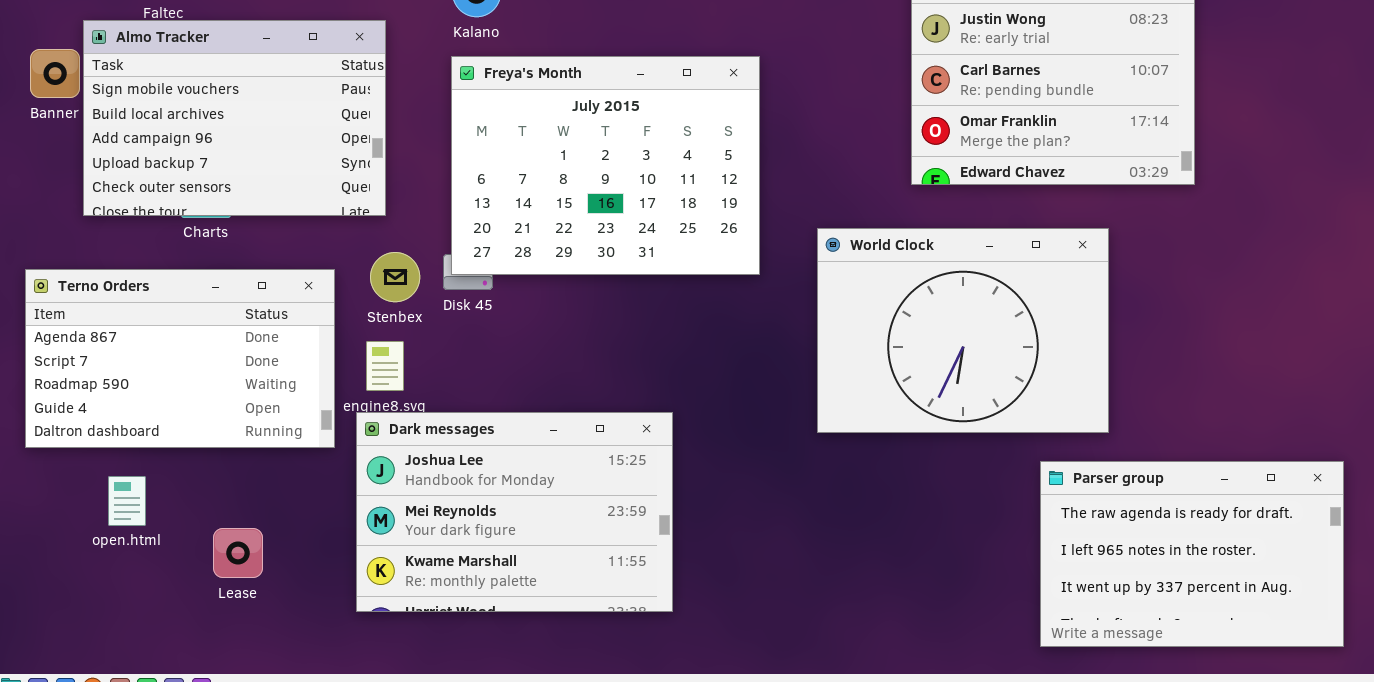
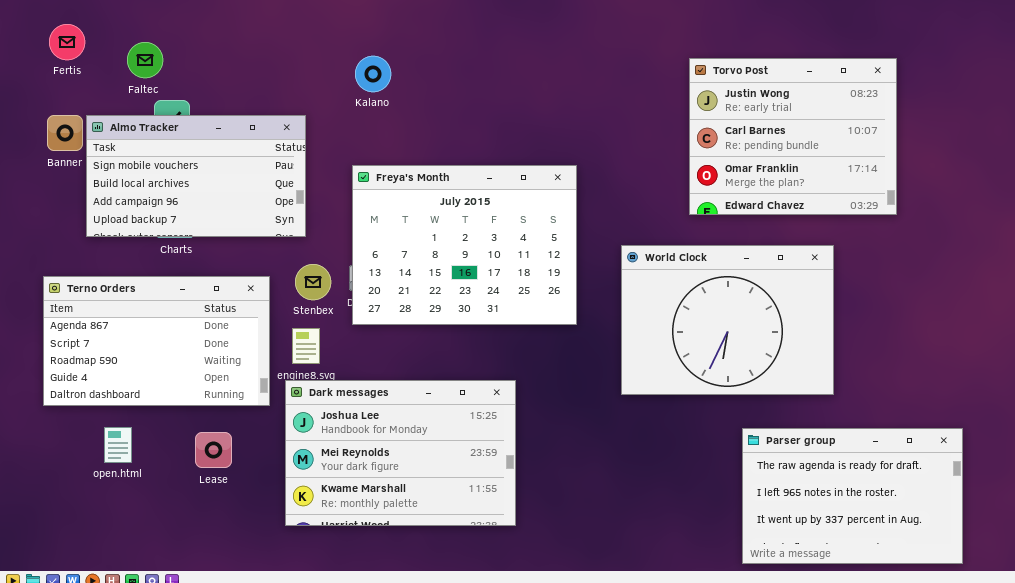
Almo Tracker: [83,20,386,216] -> [86,115,306,237], resized
Freya's Month: [451,56,760,275] -> [352,165,577,325], moved
Parser group: [1040,461,1344,647] -> [742,428,963,564], moved
Lease: [213,528,263,578] -> [195,432,232,468], moved

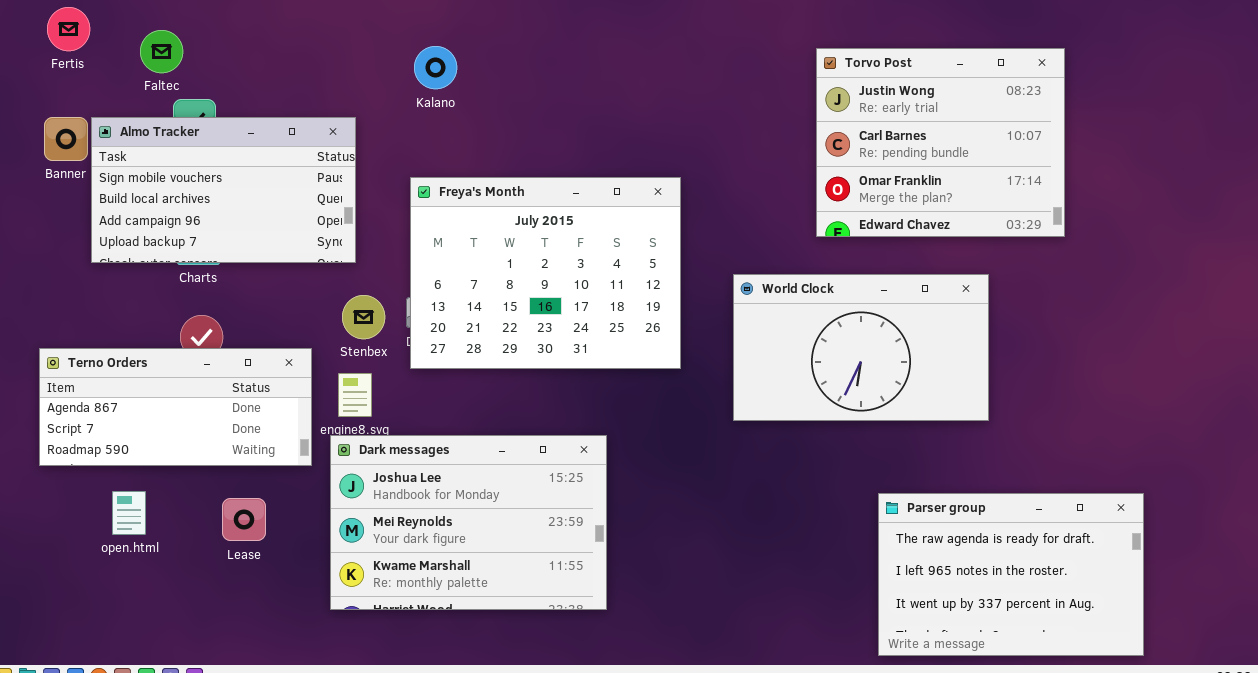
World Clock: [621,245,834,395] -> [733,274,989,421], resized
Terno Orders: [43,276,270,406] -> [39,348,312,466], resized

